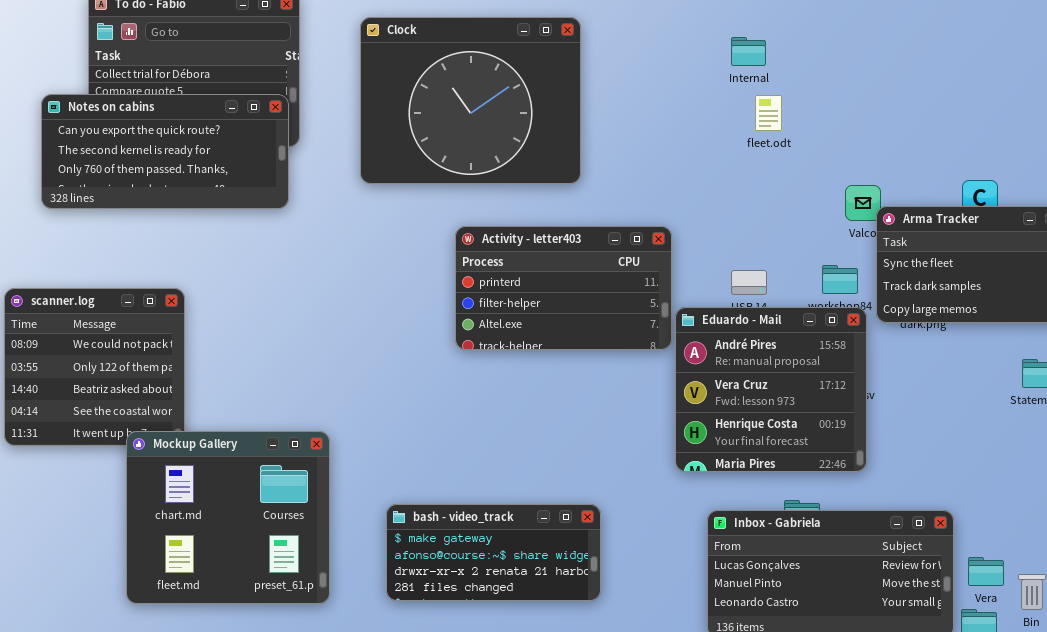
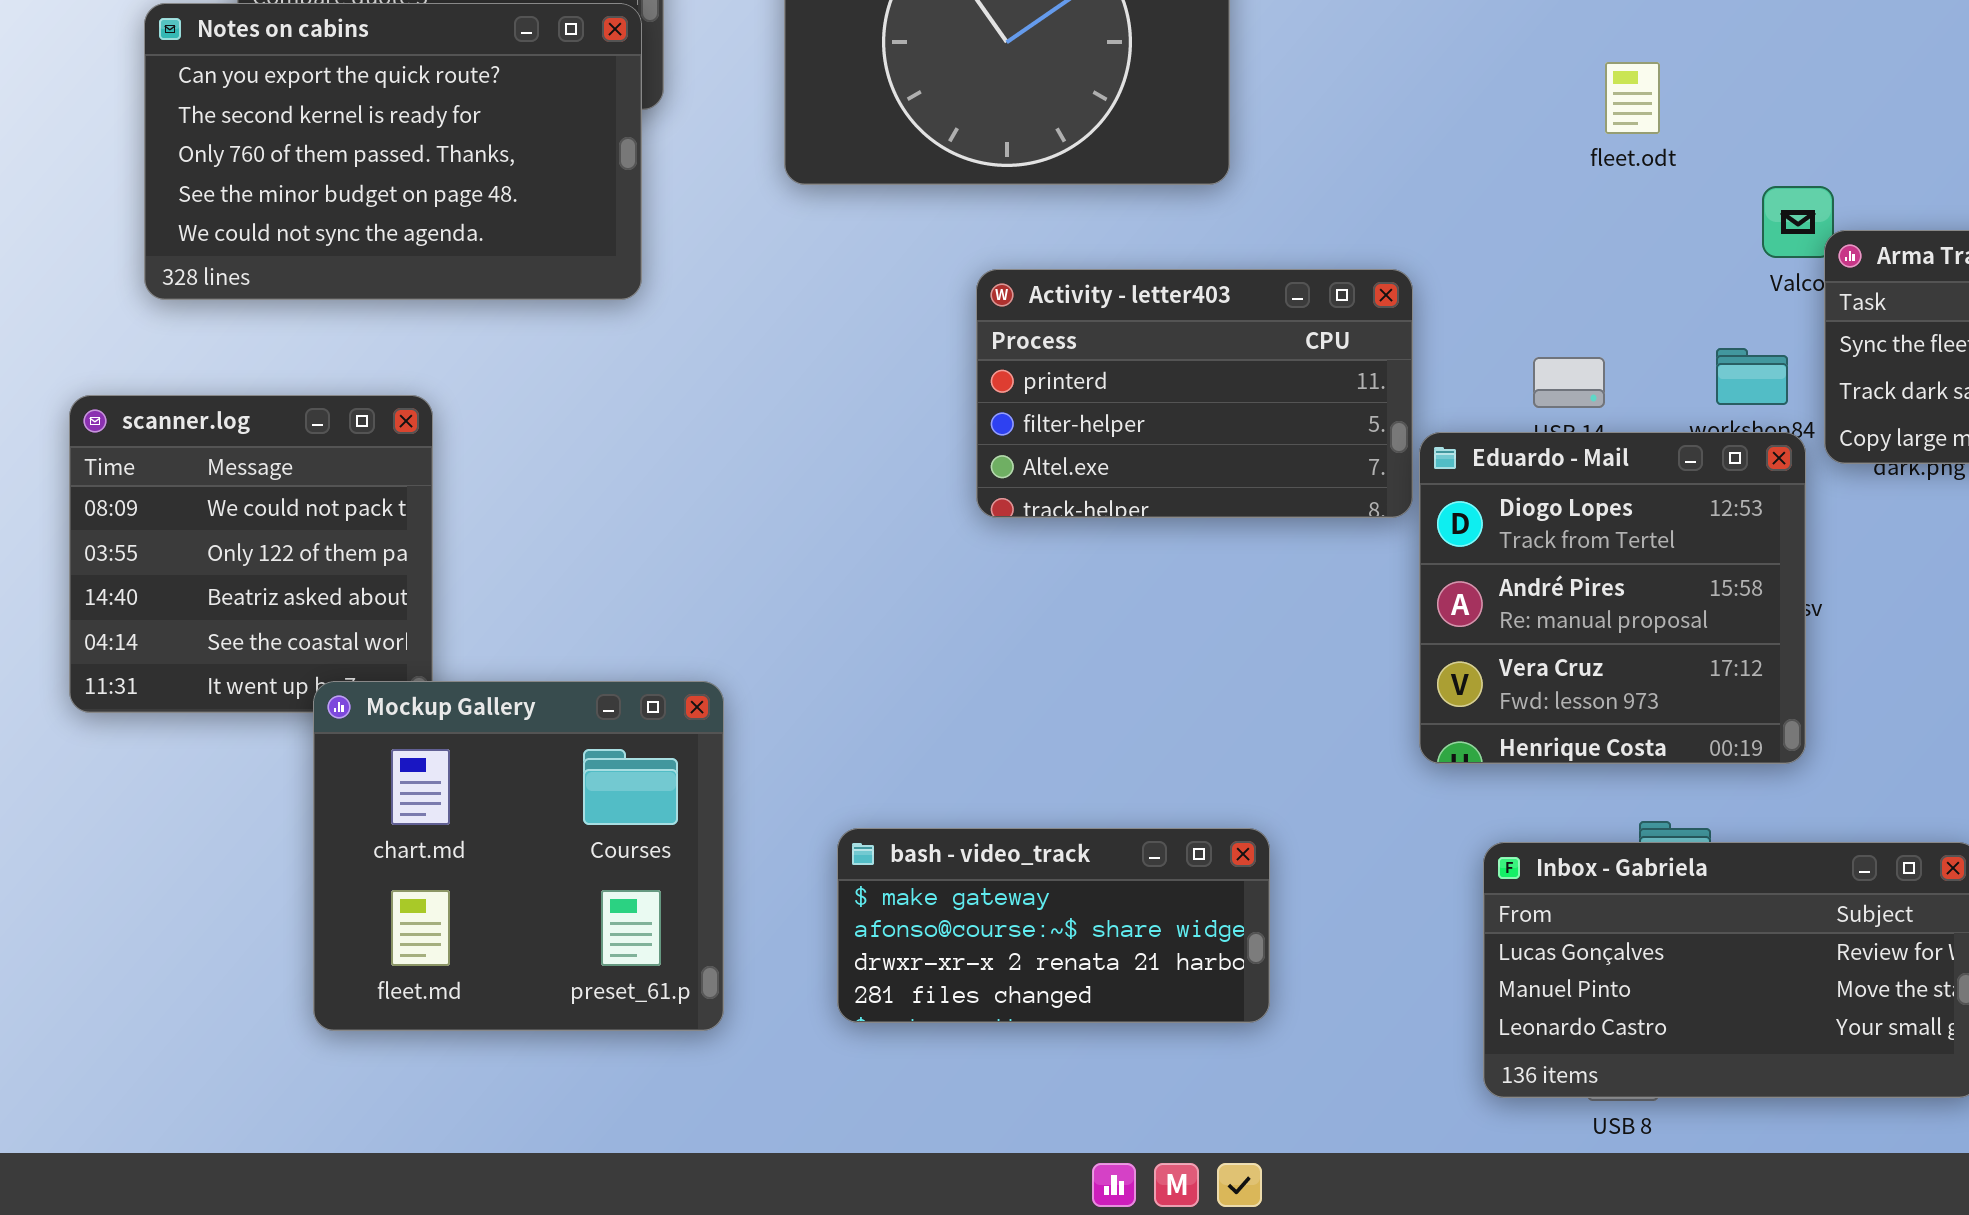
Notes on cabins: [41,94,289,209] -> [144,3,642,300], resized
fleet.odt: [755,95,782,131] -> [1605,62,1660,134], moved
Eduardo - Mail: [675,307,867,472] -> [1419,432,1806,764], scrolled up 1 row

